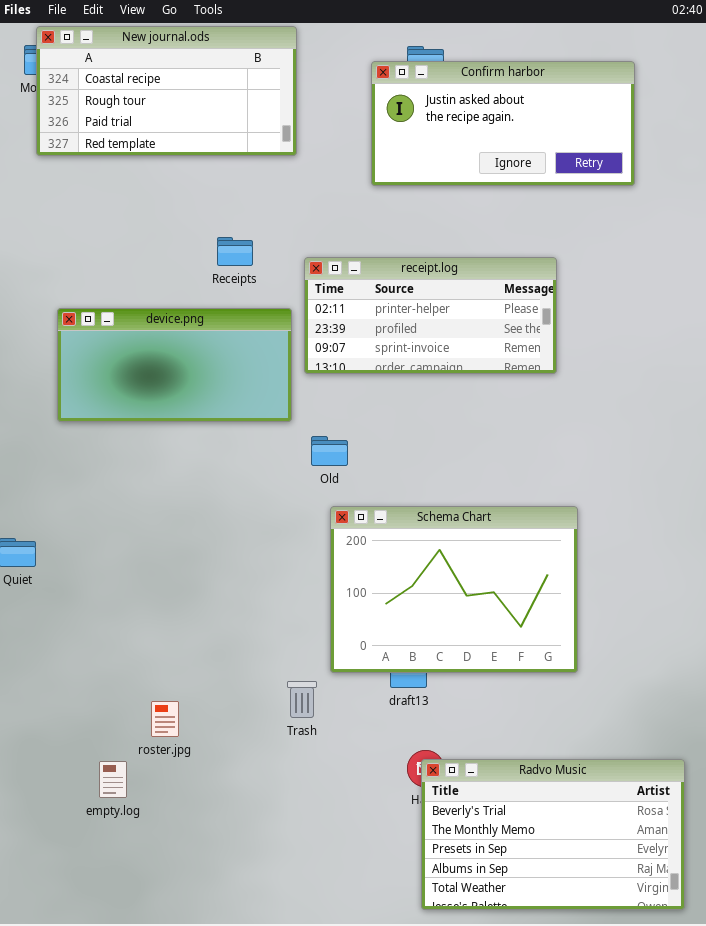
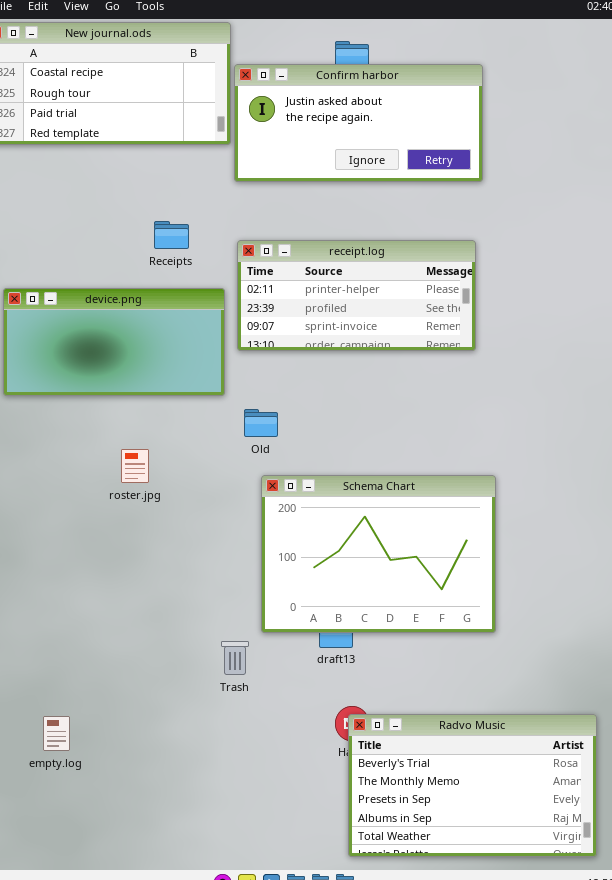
Confirm harbor: [371,61,635,186] -> [234,64,483,182], moved
roster.jpg: [151,701,179,737] -> [121,449,149,483], moved

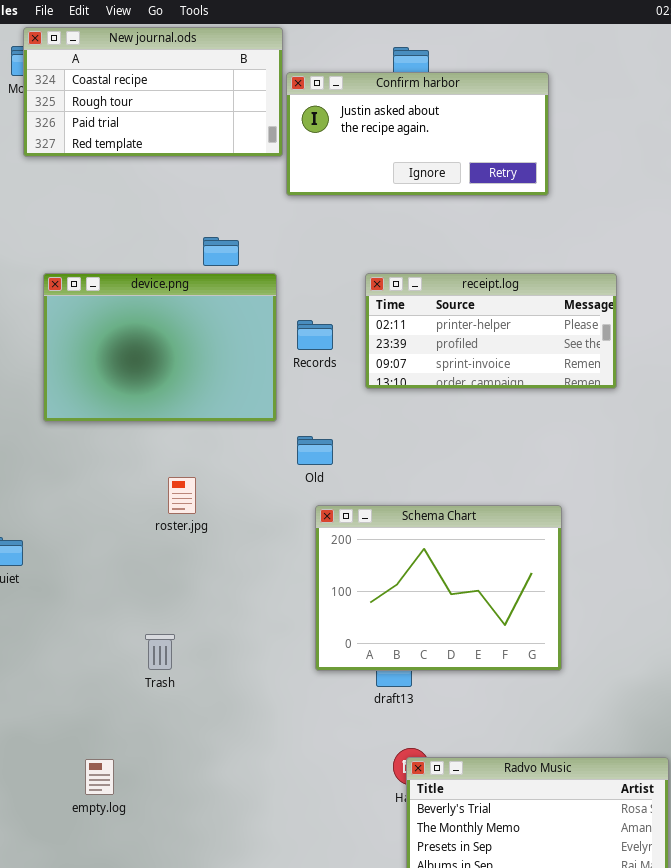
receipt.log: [237,240,476,351] -> [365,273,617,389], moved
device.png: [3,288,225,396] -> [43,273,277,422], resized
Trash: [221,641,249,675] -> [145,634,175,670], moved

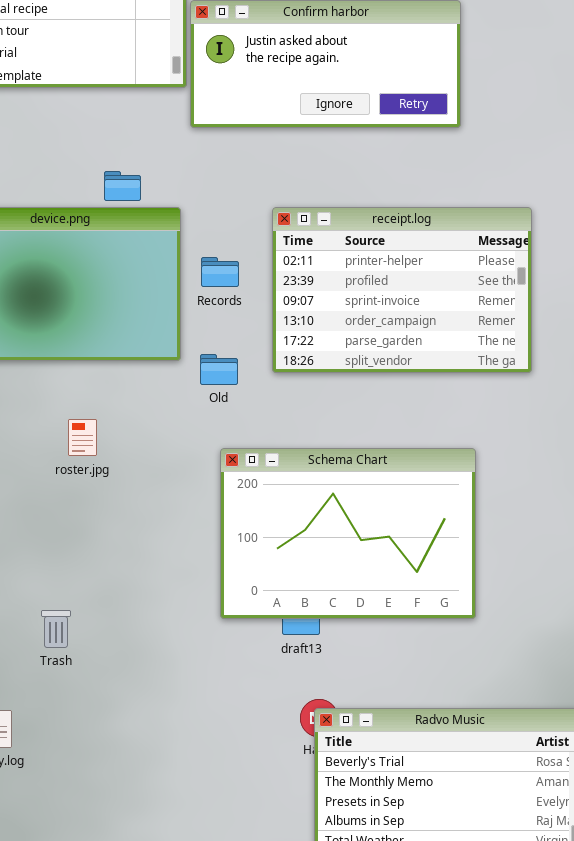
receipt.log: [365,273,617,389] -> [272,207,532,373], resized
Old: [297,436,333,465] -> [200,354,238,385], moved
Trash: [145,634,175,670] -> [41,610,71,648], moved

